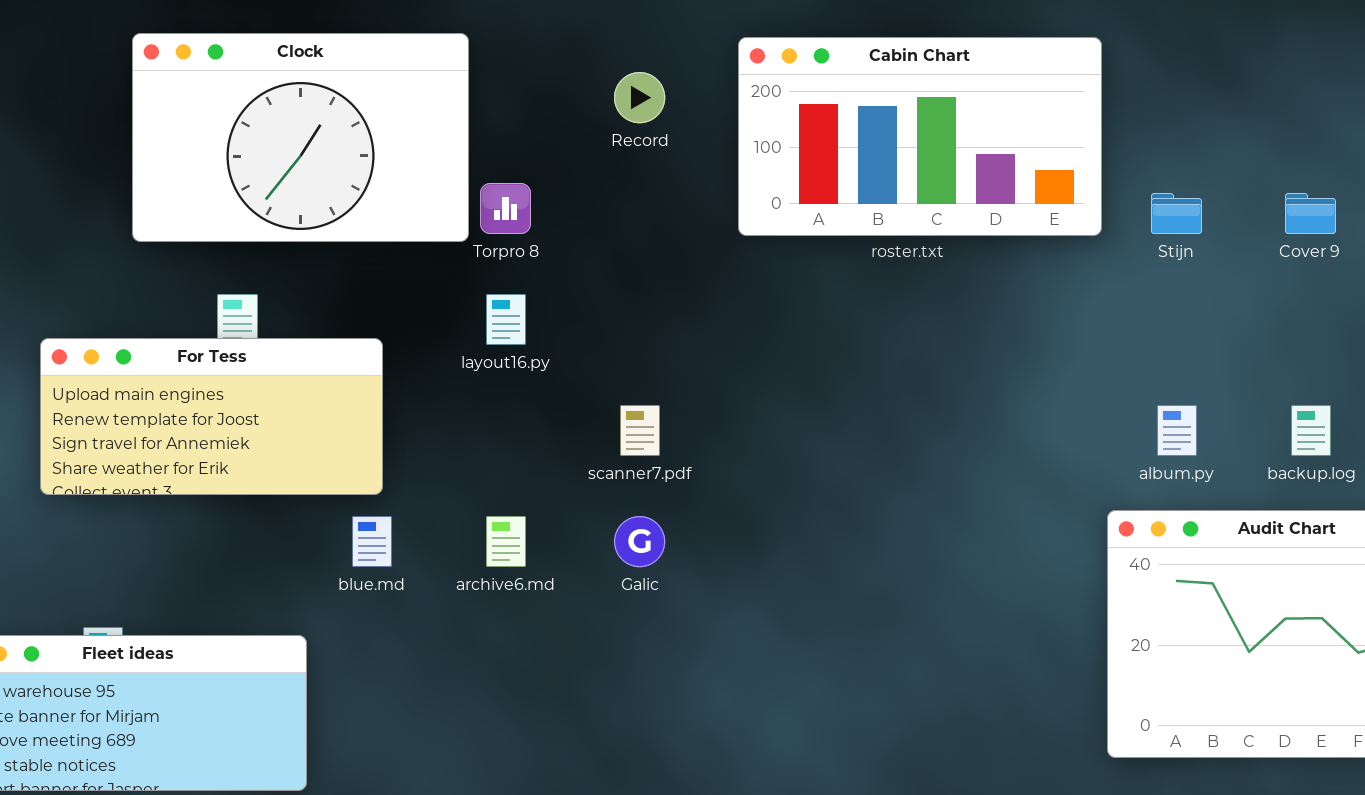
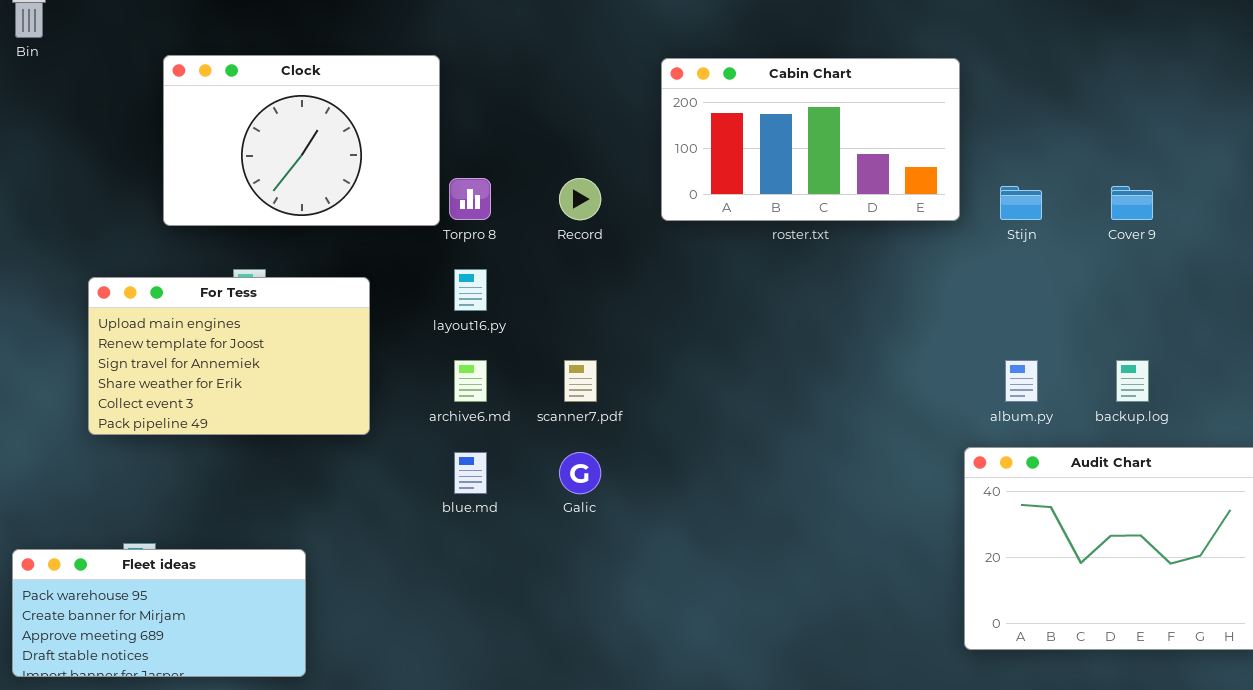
Record: [614,72,665,123] -> [559,178,601,220], moved
For Tess: [40,338,383,495] -> [88,277,370,435], resized
blue.md: [352,516,392,567] -> [454,452,487,494], moved
archive6.md: [486,516,526,567] -> [454,360,487,402], moved

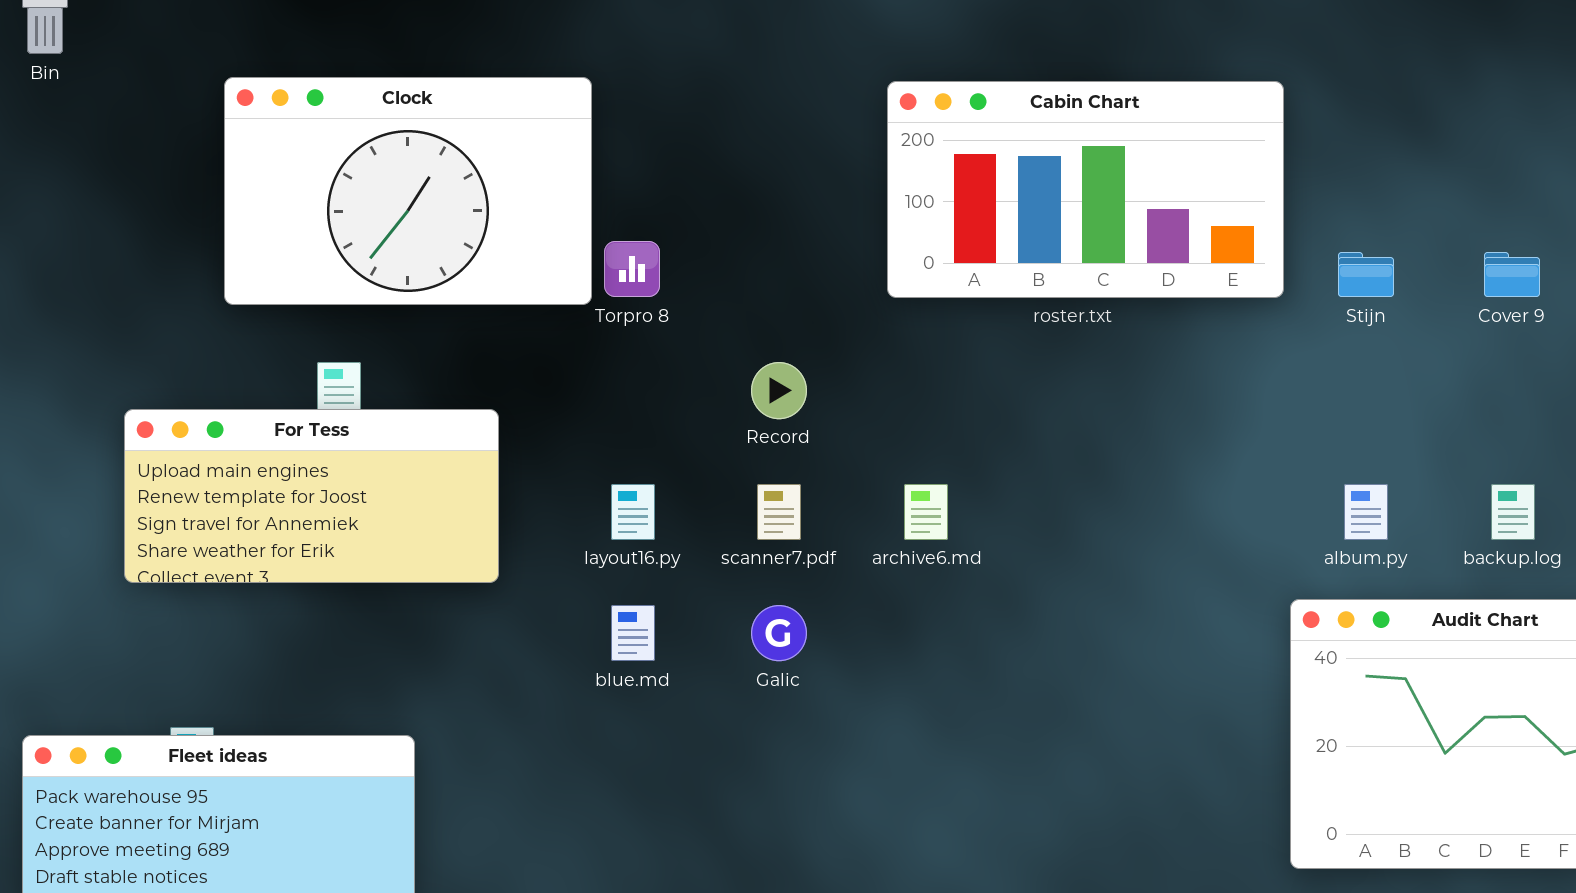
Record: [559,178,601,220] -> [751,362,807,419], moved
layout16.py: [454,269,487,311] -> [611,484,655,540], moved
For Tess: [88,277,370,435] -> [124,409,499,583], resized
archive6.md: [454,360,487,402] -> [904,484,948,540], moved

